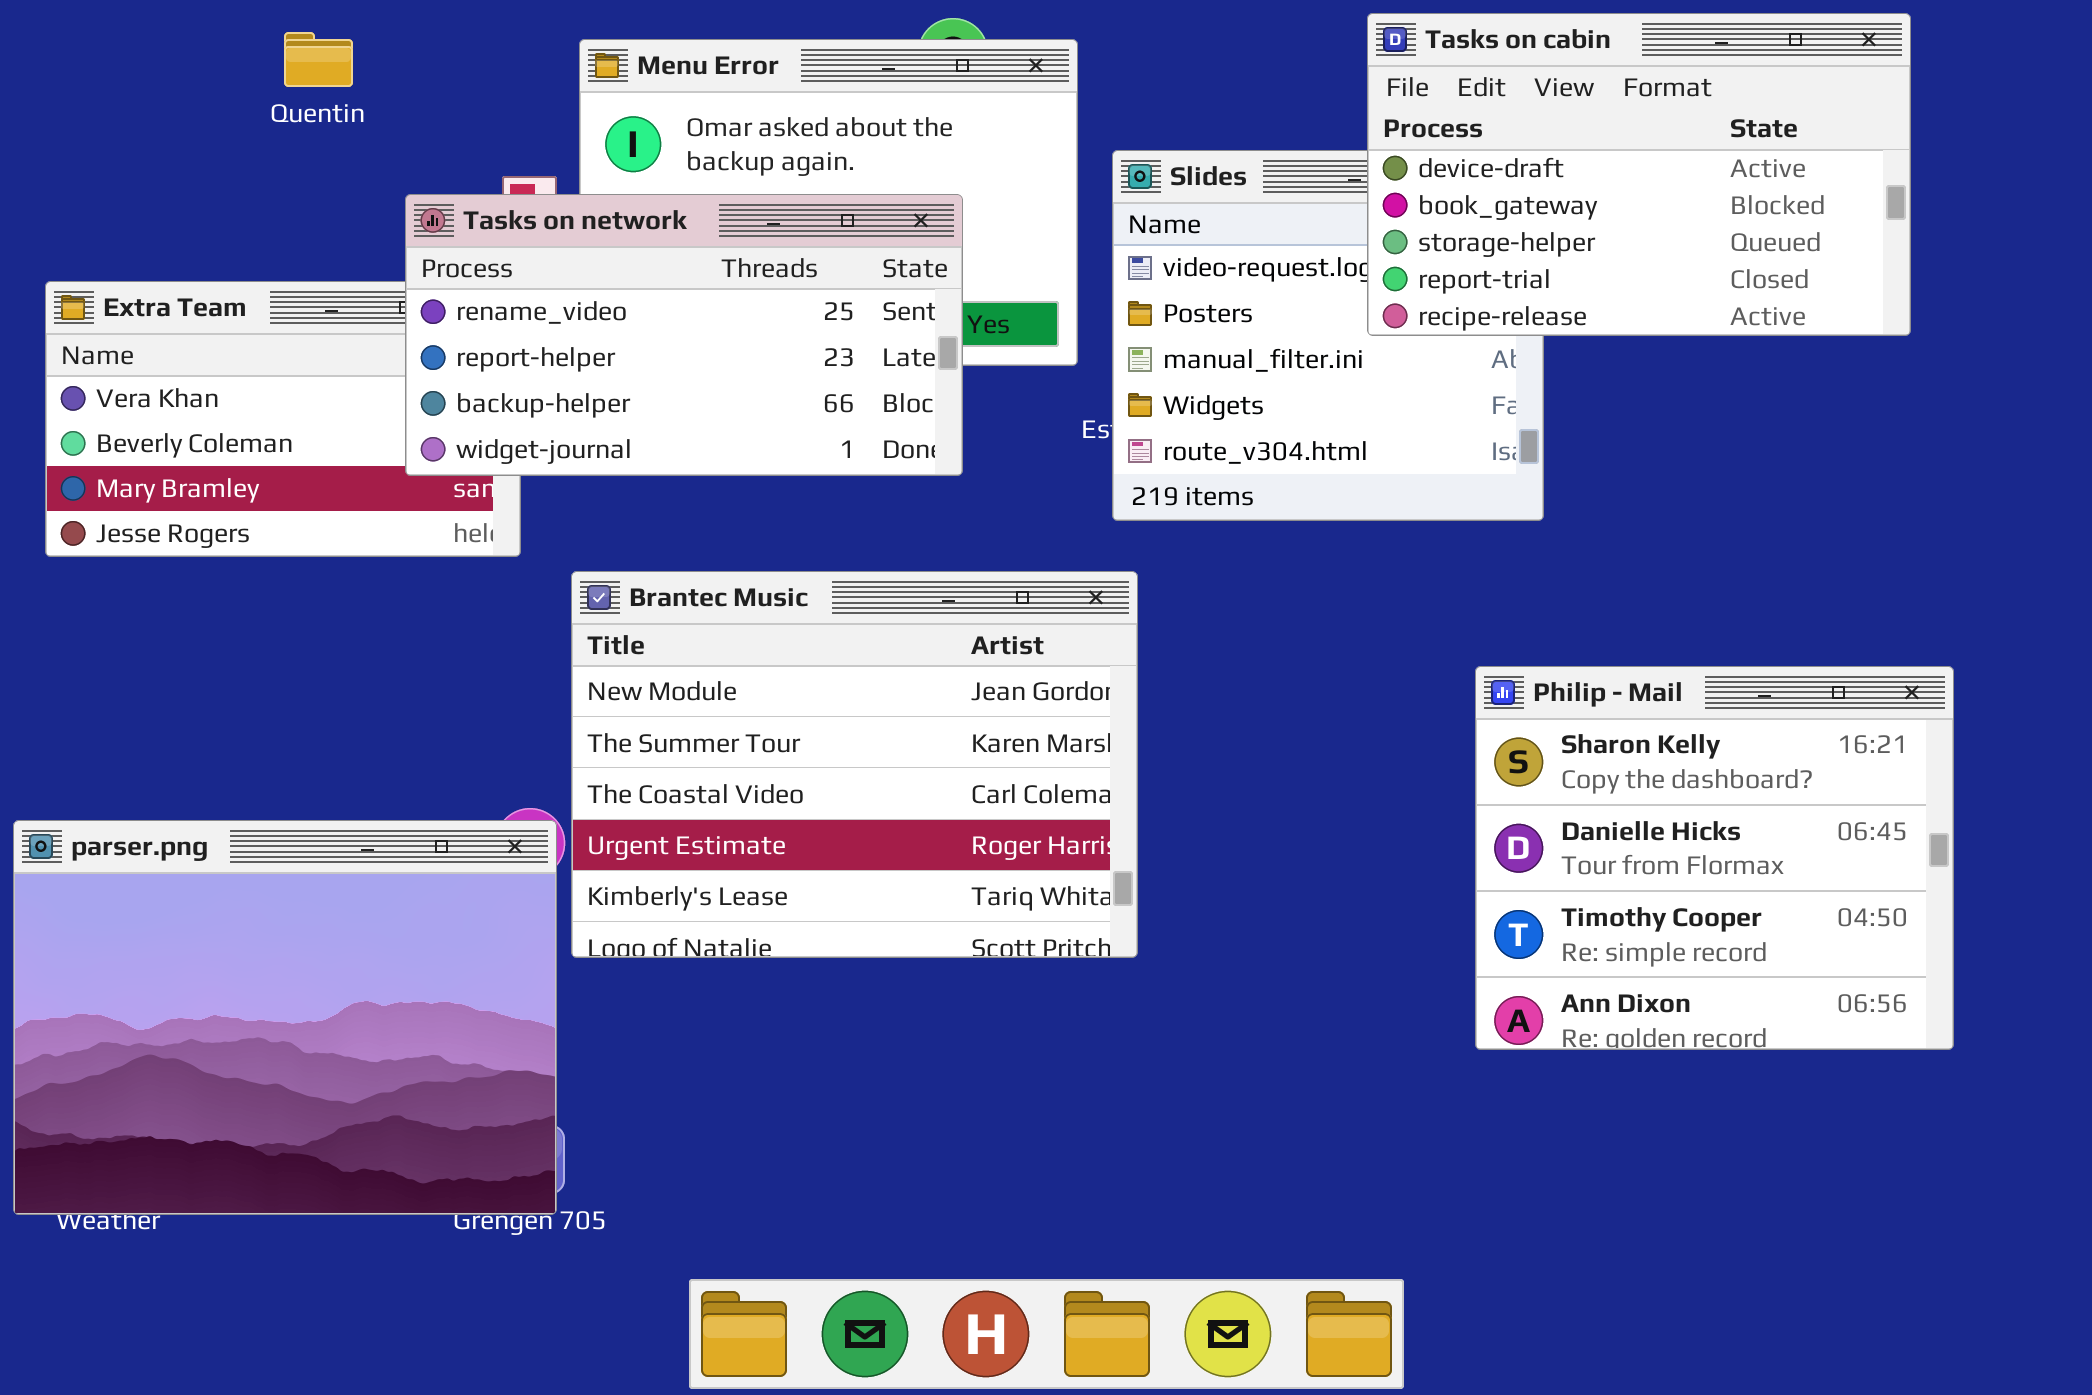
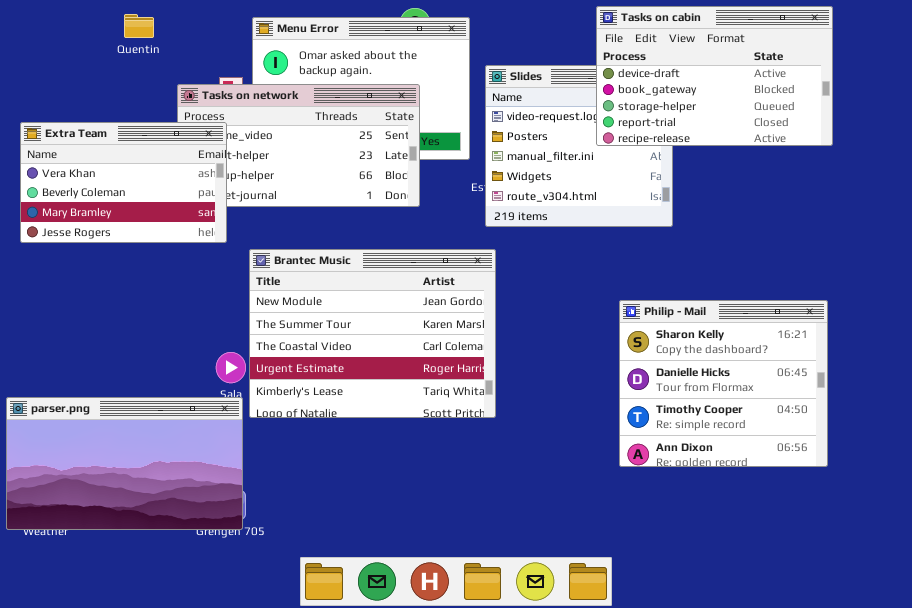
Extra Team: [45,281,521,557] -> [20,122,227,243], raised
Philip - Mail: [1475,666,1954,1050] -> [619,300,828,467], moved
parser.png: [13,820,557,1215] -> [6,397,243,530], resized

